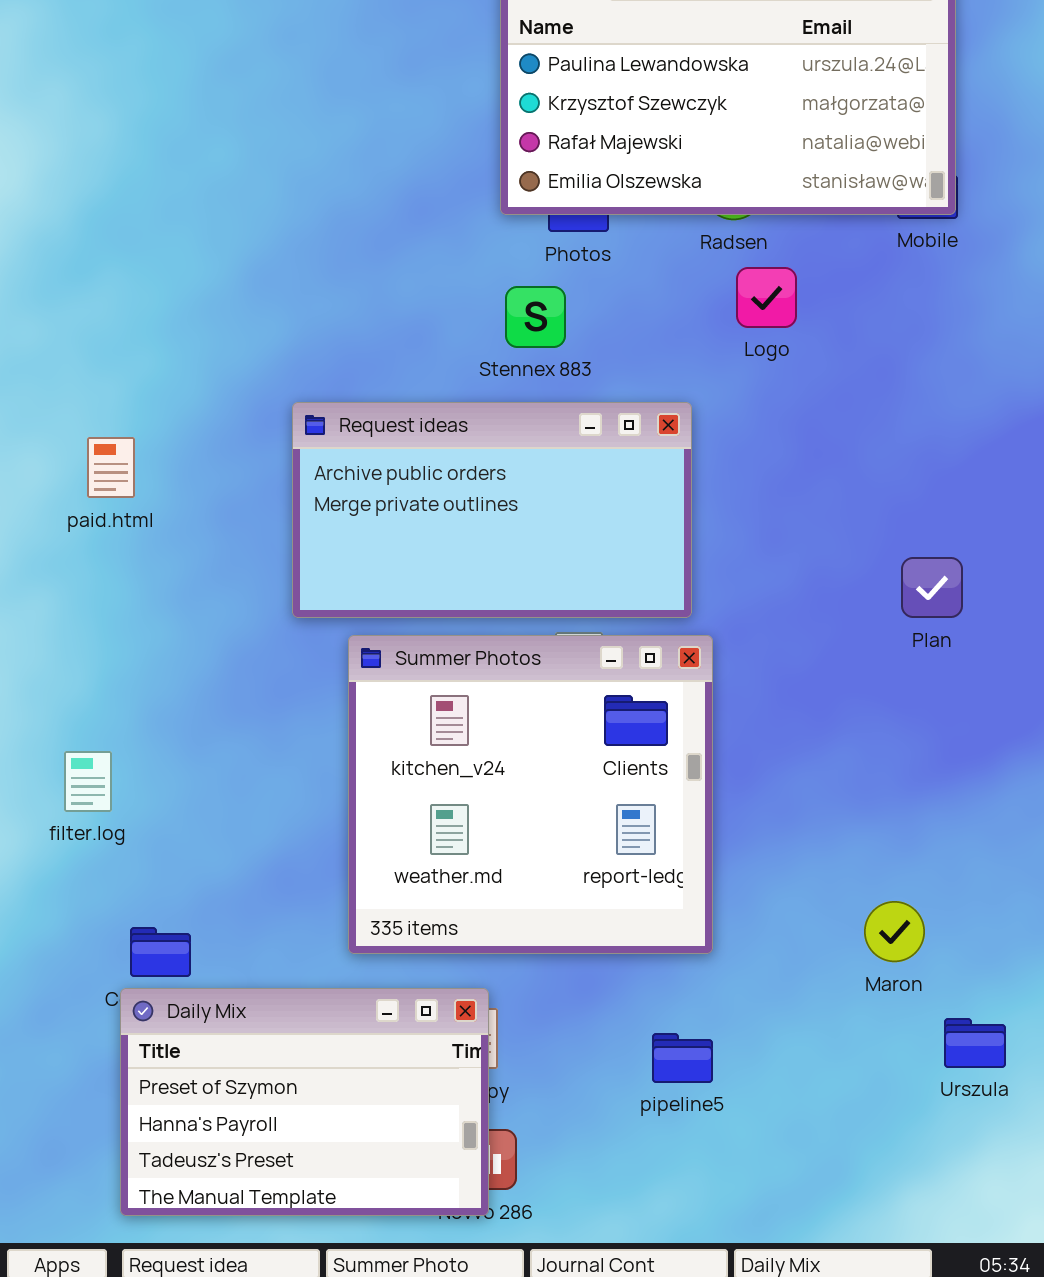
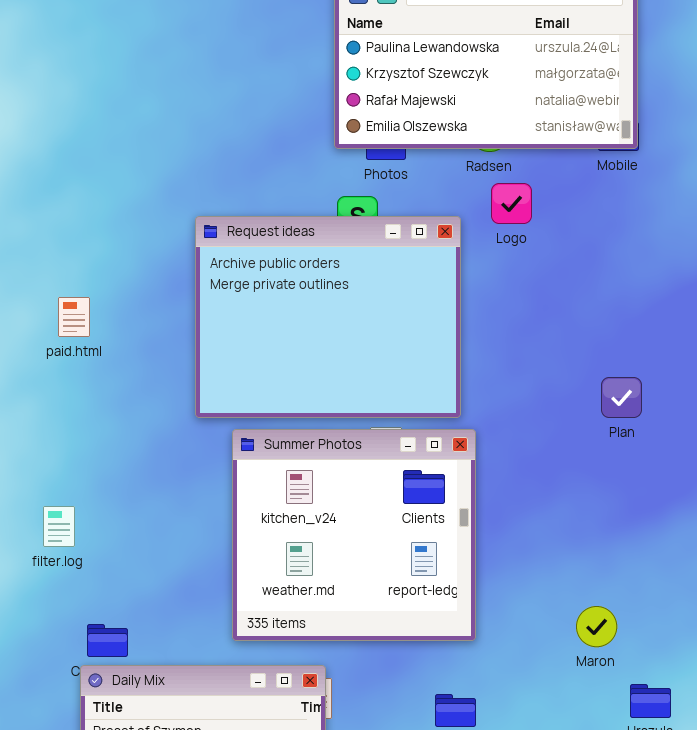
Request ideas: [292,402,692,618] -> [195,216,461,418], resized

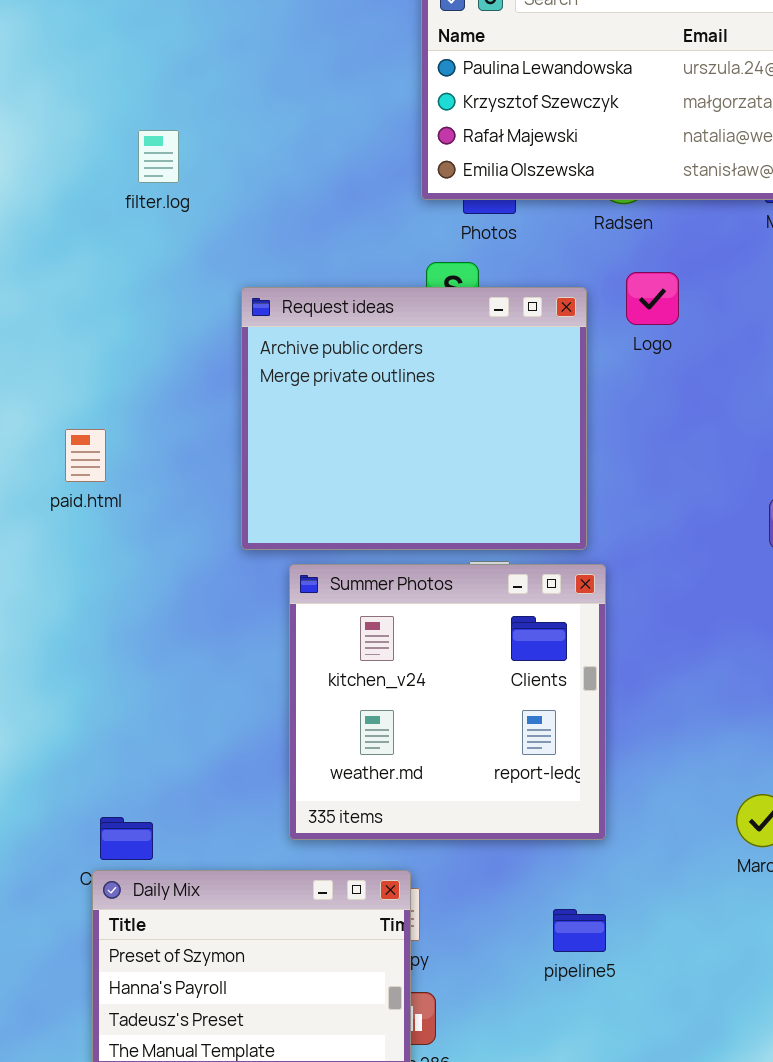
Logo: [491,183,532,224] -> [626,272,679,325], moved
paid.html: [58,297,90,337] -> [65,429,106,482], moved
filter.log: [43,506,75,547] -> [138,130,179,183], moved

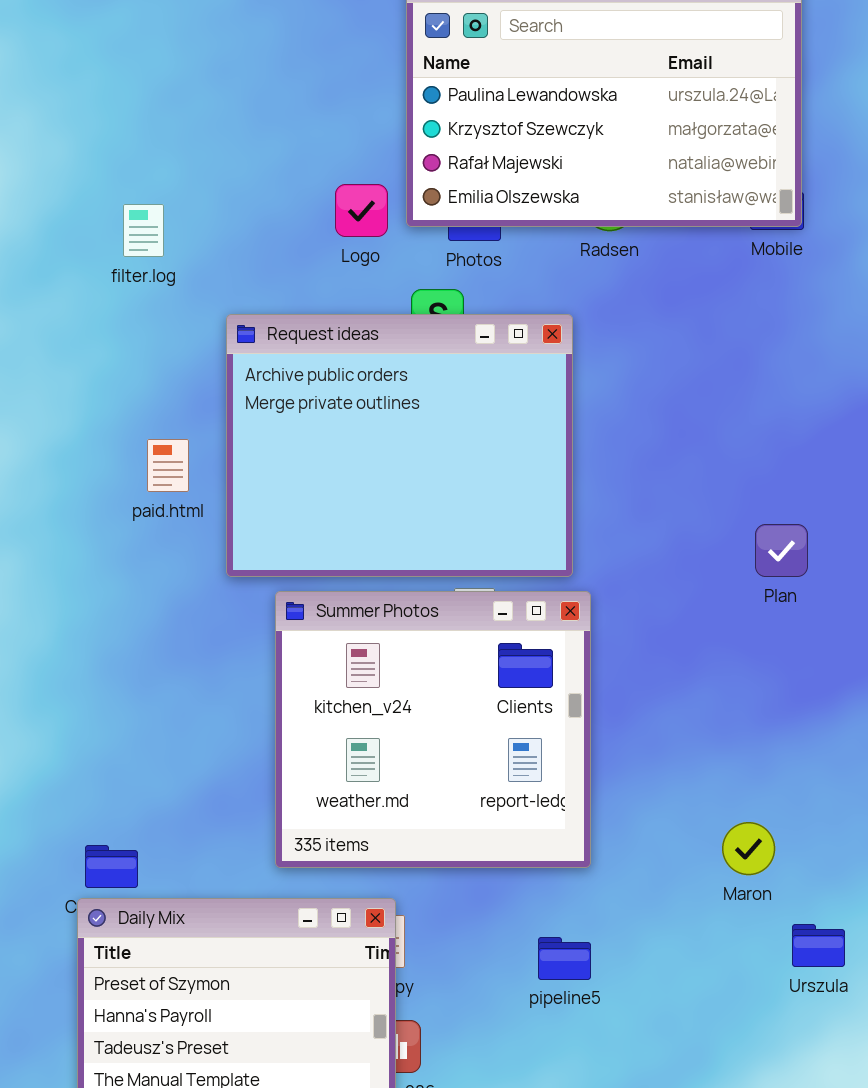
filter.log: [138,130,179,183] -> [123,204,164,257], moved
Logo: [626,272,679,325] -> [335,184,388,237], moved
paid.html: [65,429,106,482] -> [147,439,189,492], moved

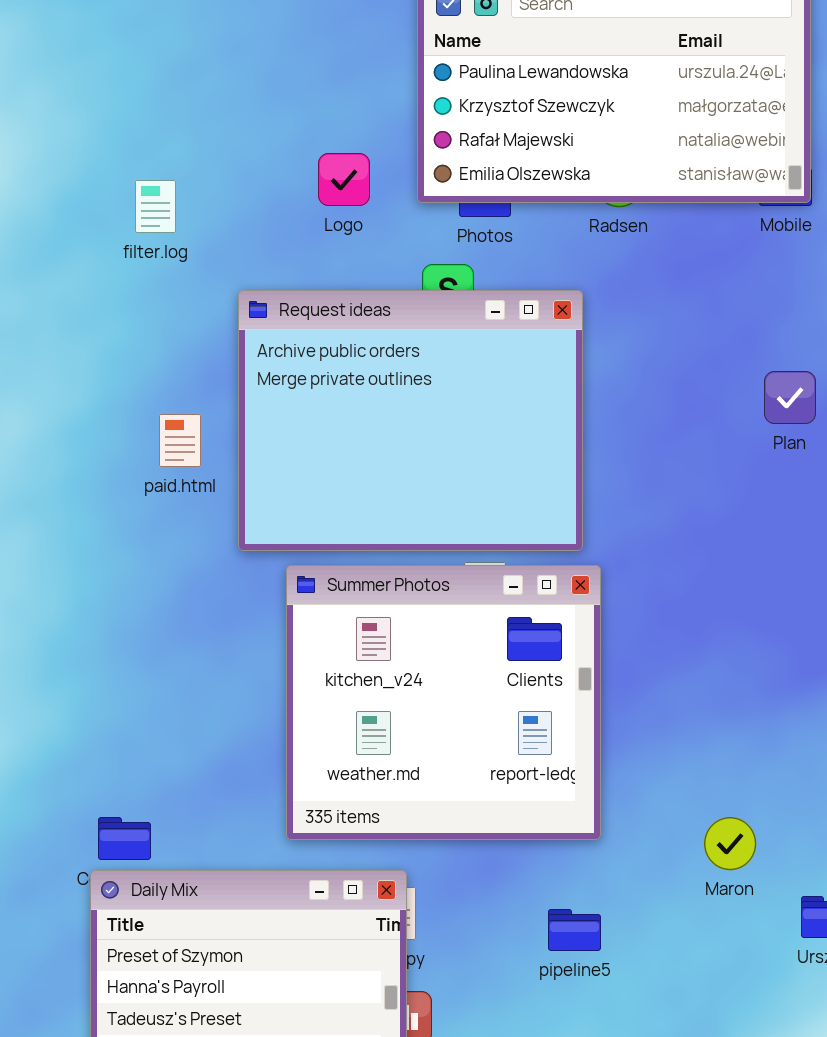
Logo: [335,184,388,237] -> [318,153,370,206], moved
Plan: [755,524,808,577] -> [764,371,816,424], moved
Maron: [722,822,775,875] -> [704,817,756,870], moved

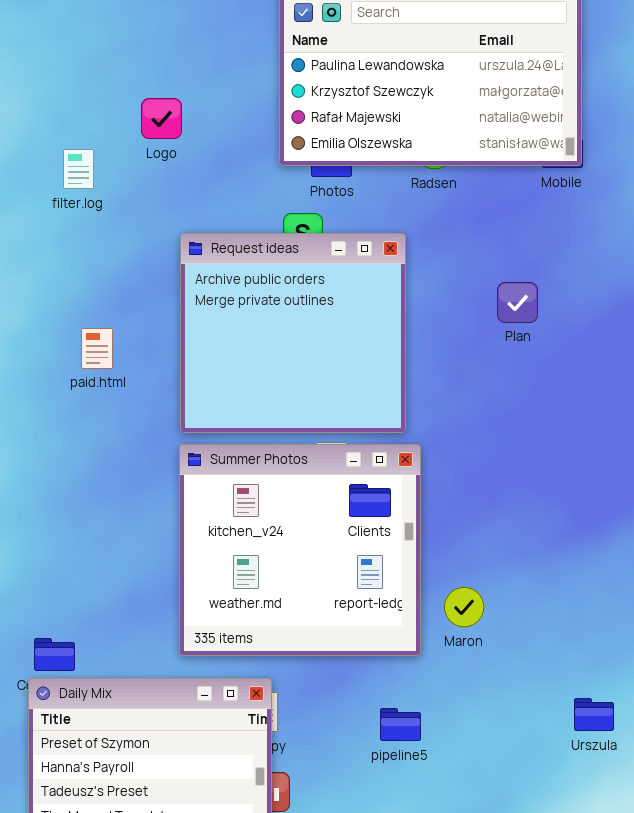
Logo: [318,153,370,206] -> [141,98,182,139], moved
Request ideas: [238,290,583,551] -> [180,233,406,433], resized
Plan: [764,371,816,424] -> [497,282,538,323], moved
Maron: [704,817,756,870] -> [444,587,484,627], moved

